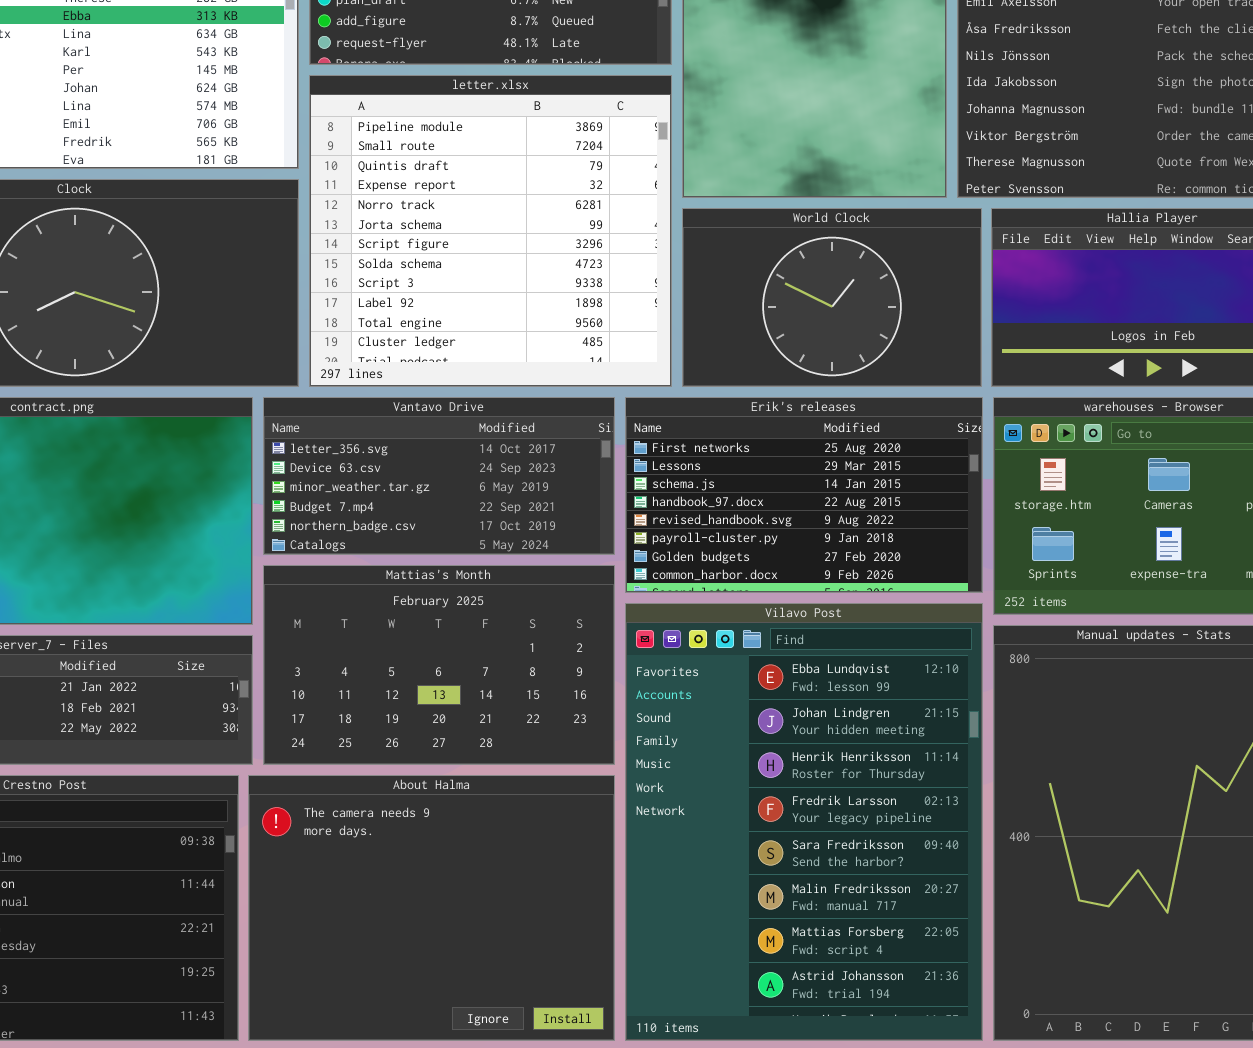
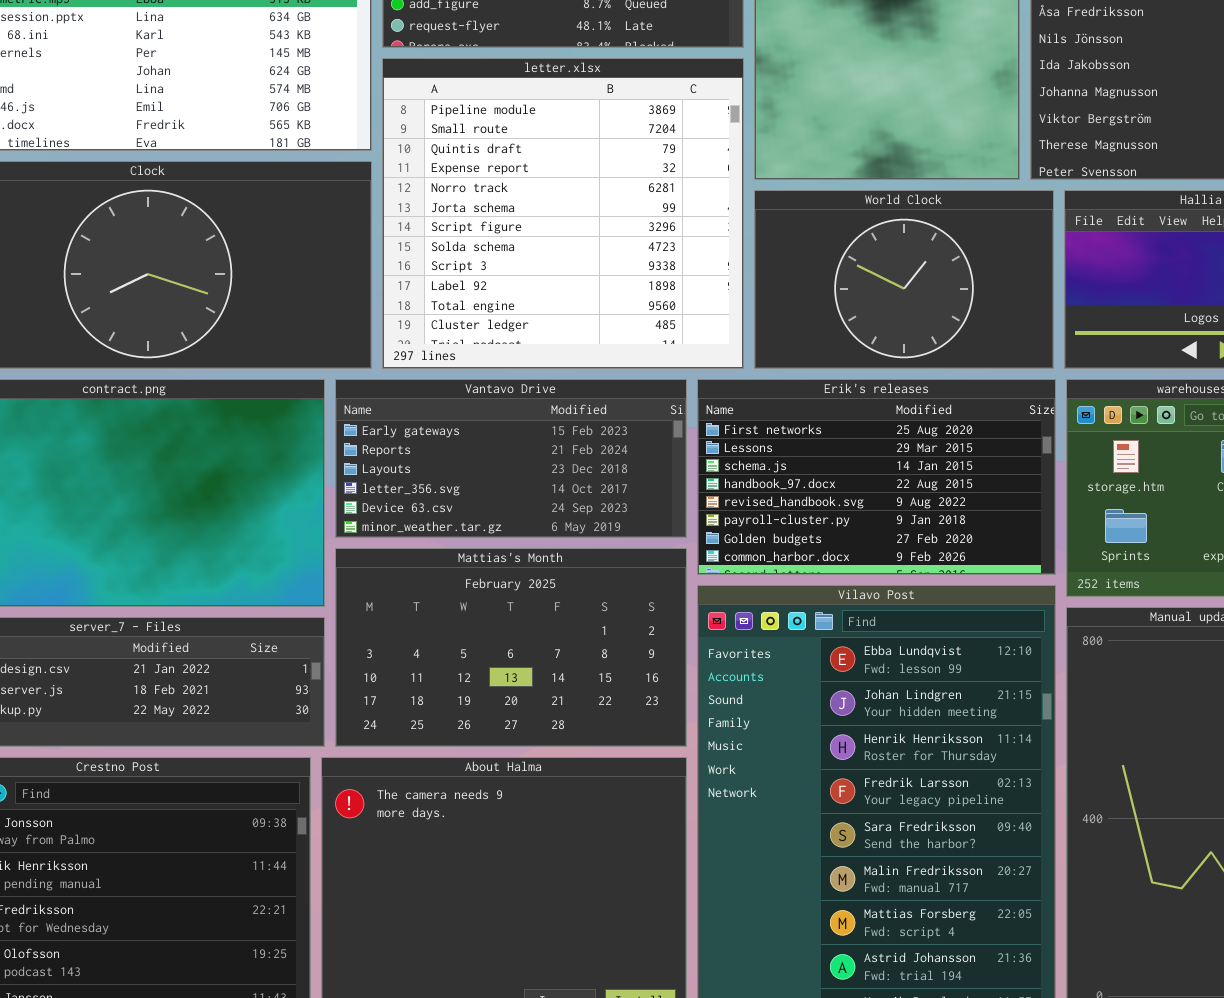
Vantavo Drive: [263,397,615,555] -> [335,379,687,538], scrolled up 3 rows

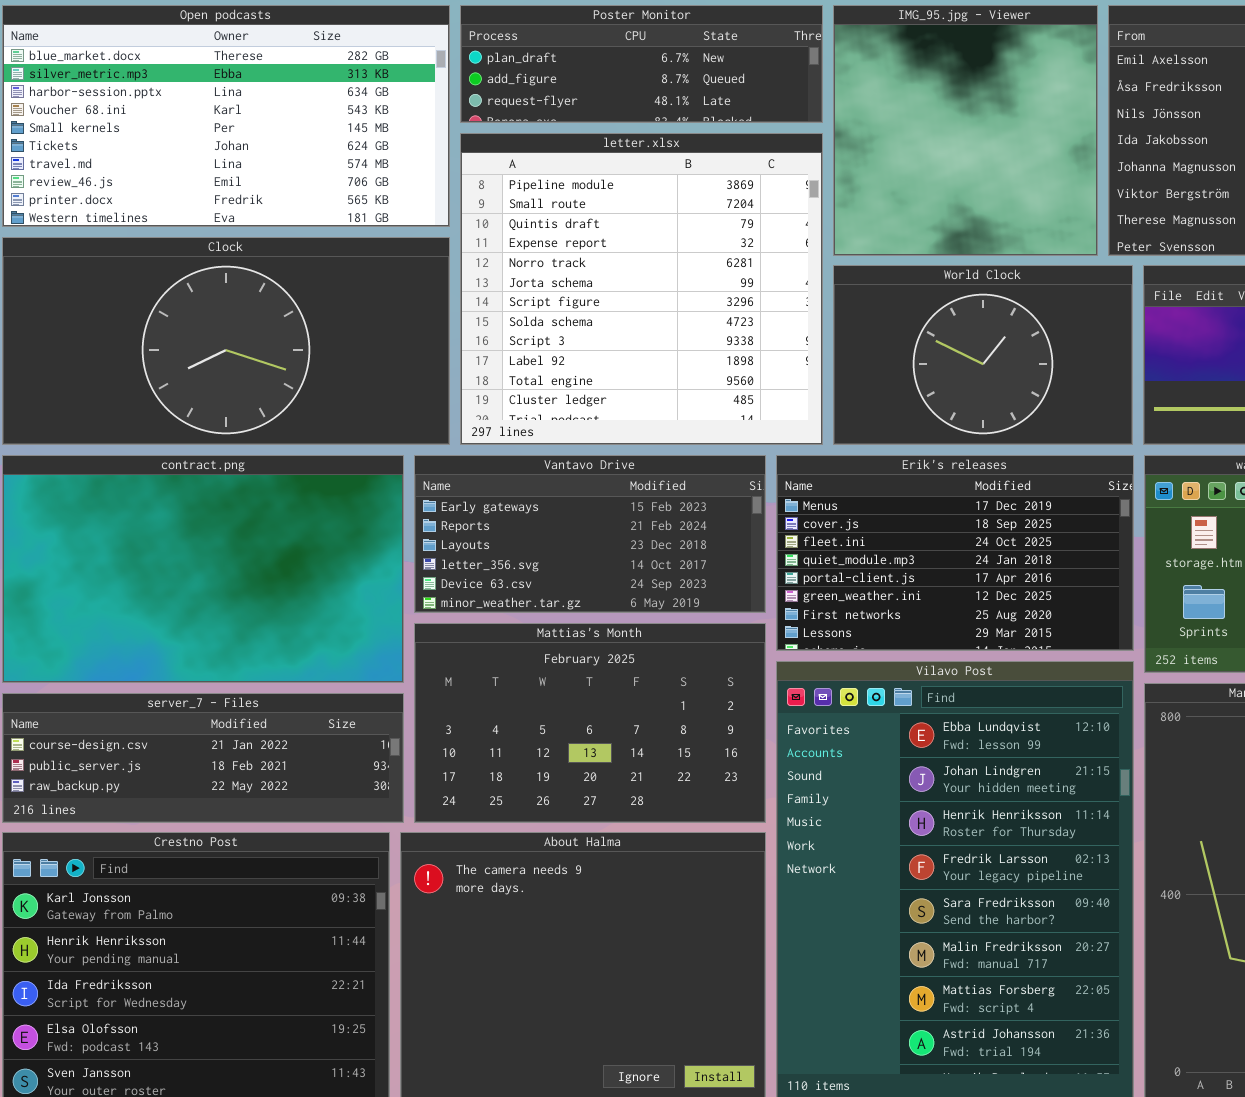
Erik's releases: [697,379,1056,575] -> [776,455,1134,651], scrolled up 6 rows

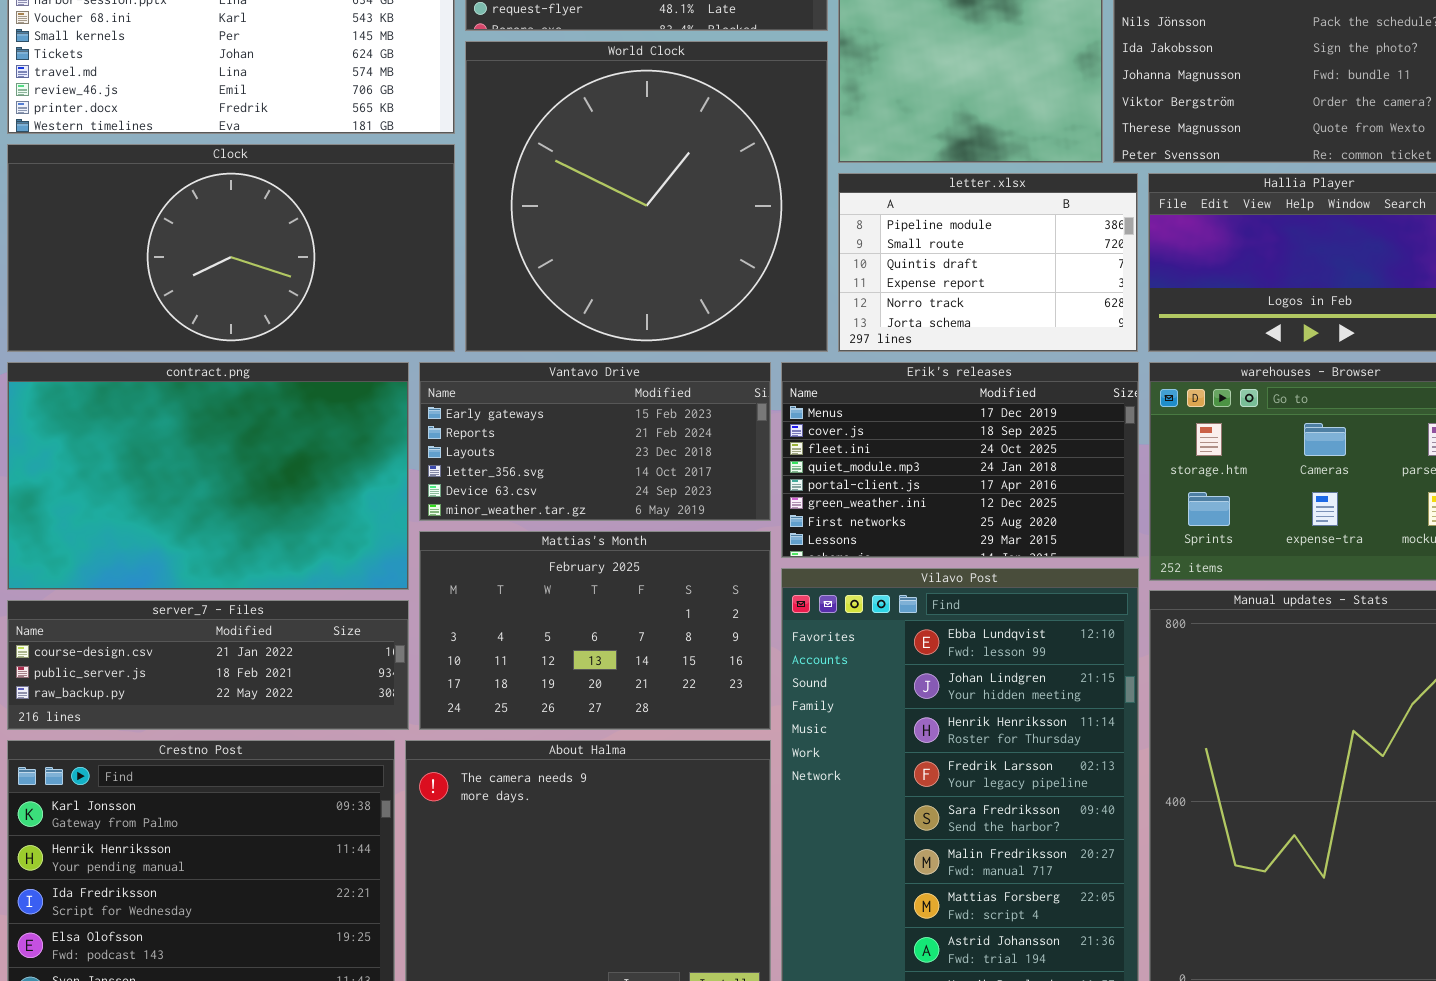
letter.xlsx: [460,133,823,445] -> [838,173,1138,352], moved, resized
World Clock: [833,265,1133,445] -> [465,41,828,352], moved, resized

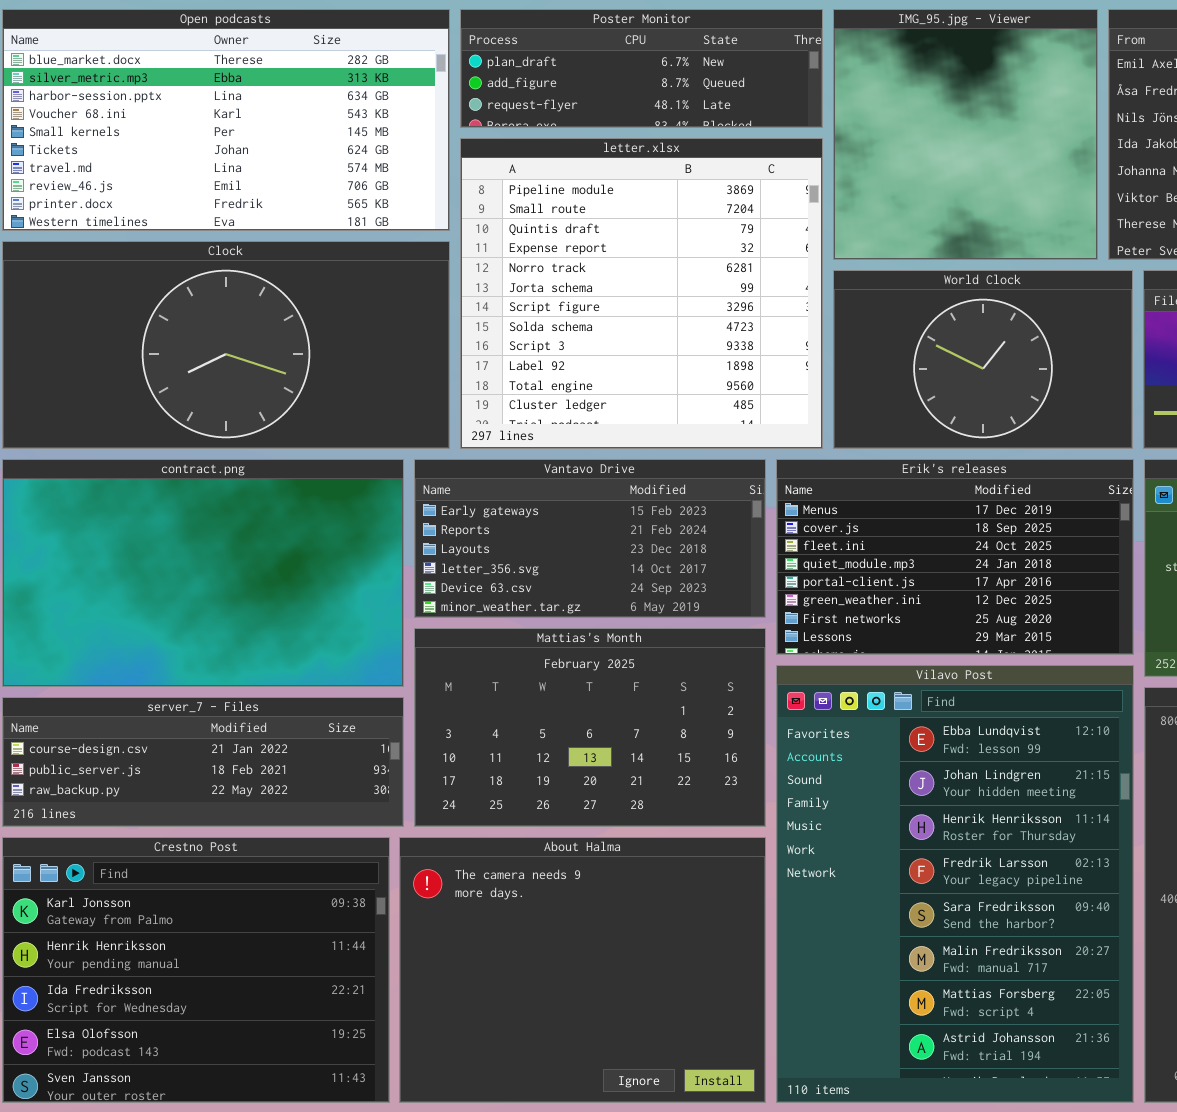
World Clock: [465,41,828,352] -> [833,270,1133,449], moved, resized
letter.xlsx: [838,173,1138,352] -> [460,138,823,449], moved, resized

